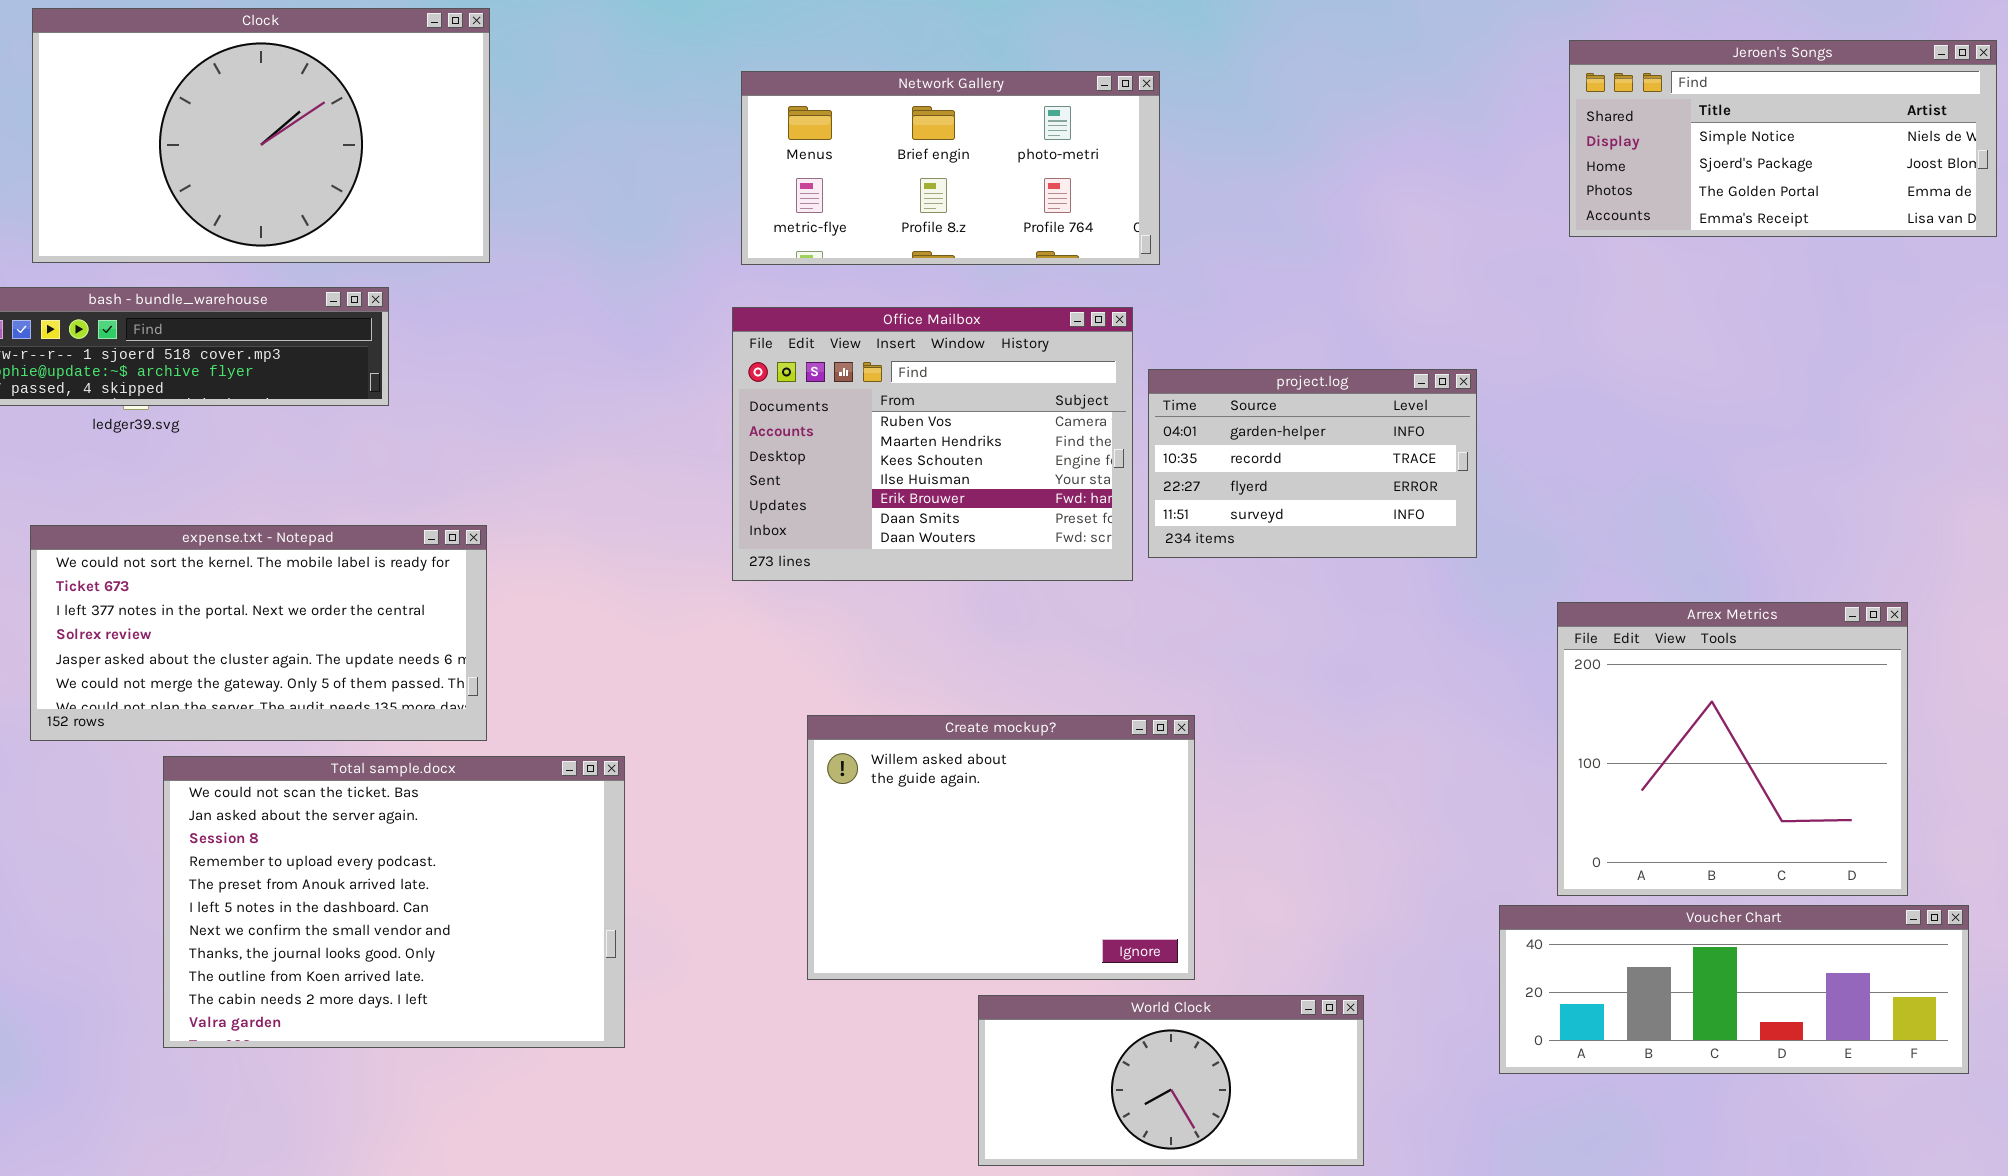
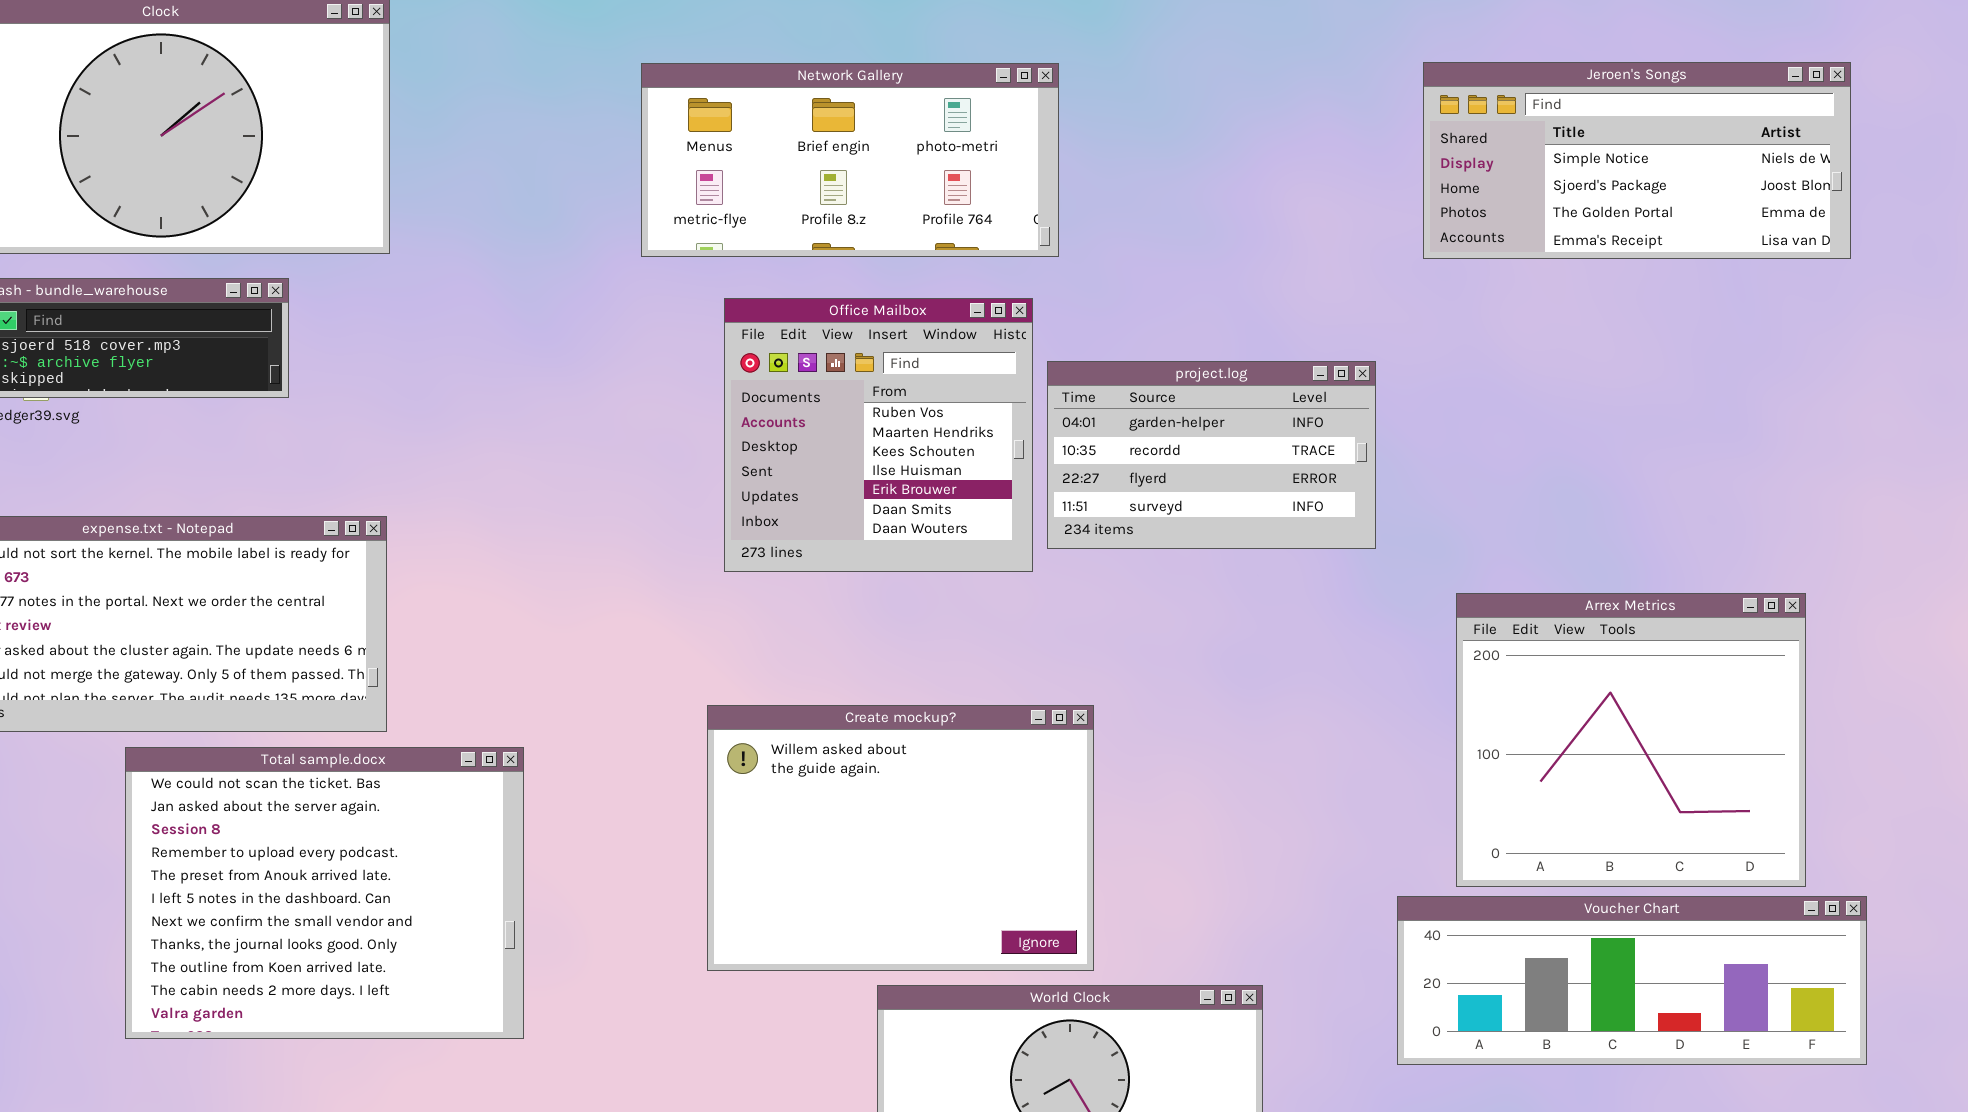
Jeroen's Songs: [1569,40,1997,237] -> [1423,62,1851,259], moved
Office Mailbox: [732,307,1133,581] -> [724,298,1033,572], resized
Total sample.docx: [163,756,625,1048] -> [125,747,524,1039], resized

